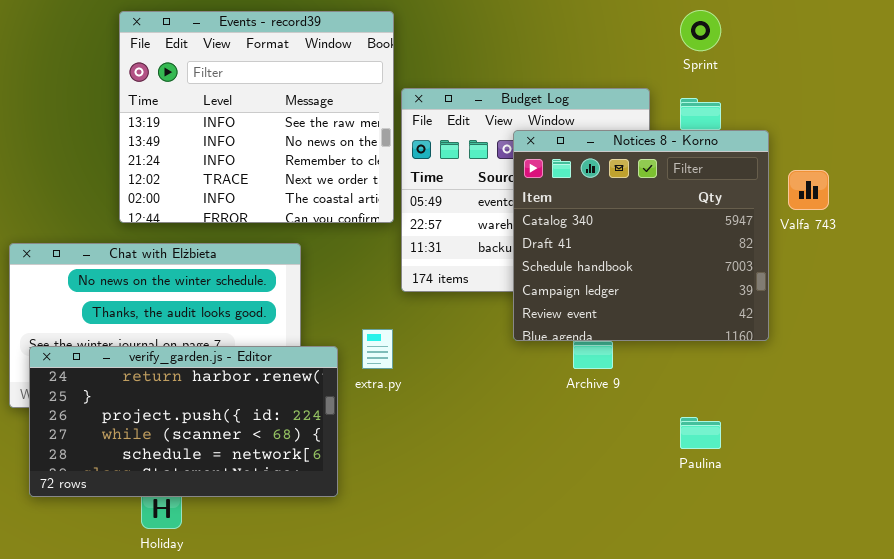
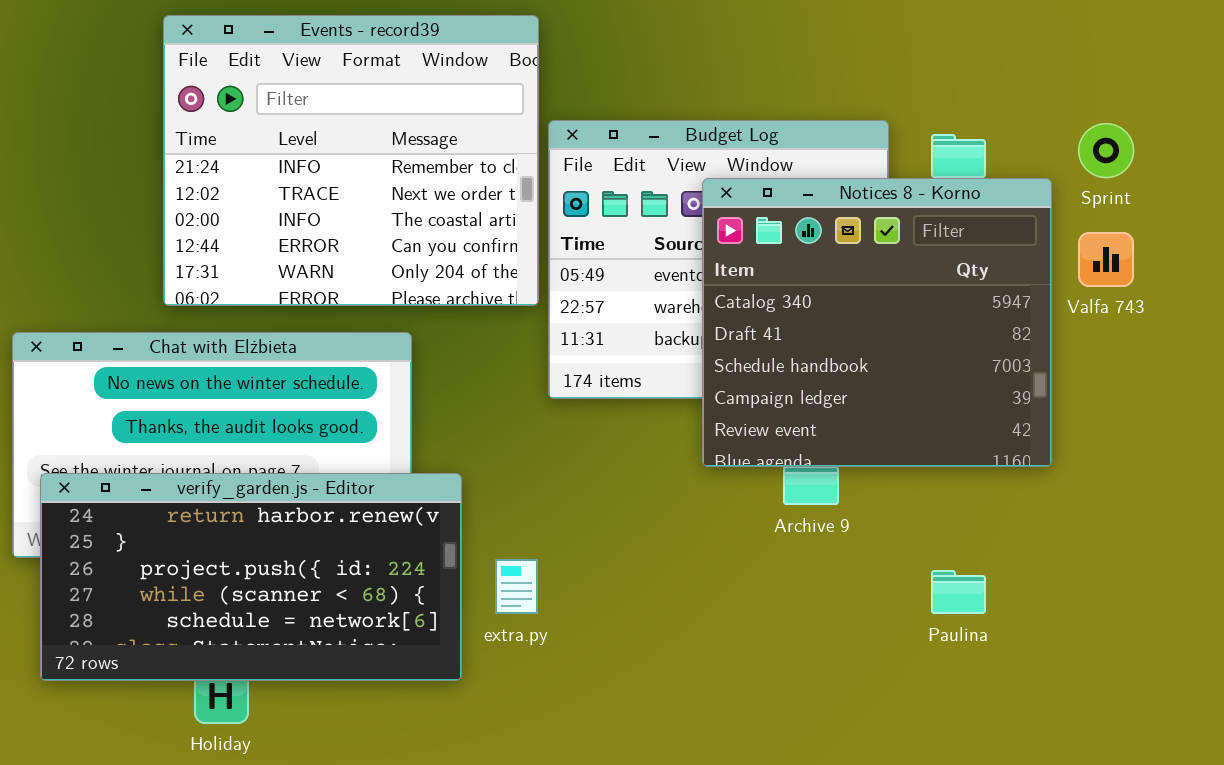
Sprint: [680,10,721,51] -> [1078,123,1134,178], moved
Events - record39: [119,11,394,223] -> [163,15,539,306], scrolled down 2 rows
extra.py: [362,329,393,369] -> [495,559,538,614], moved

